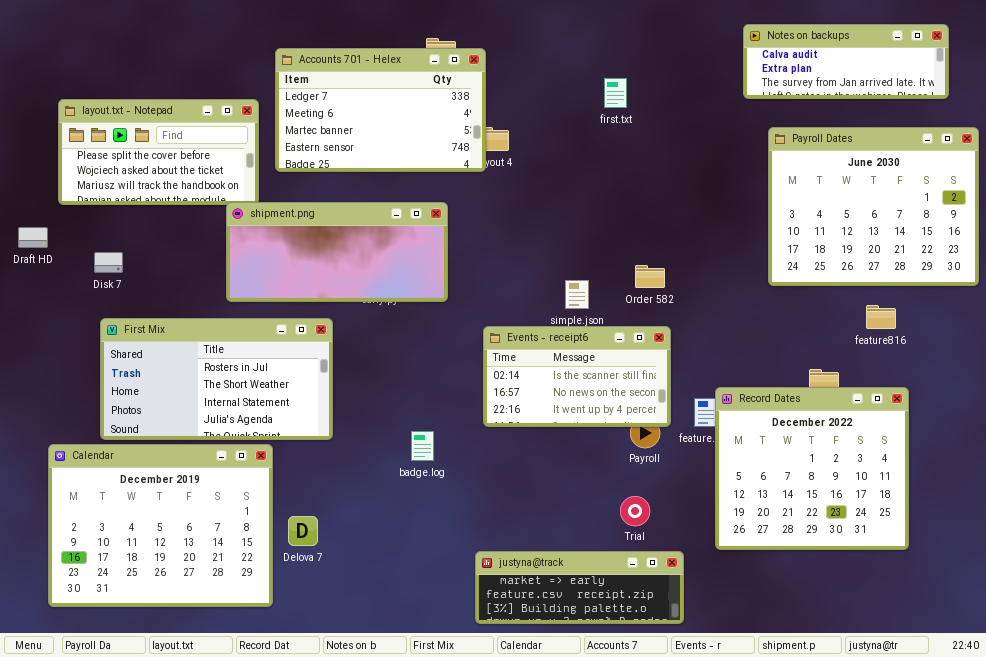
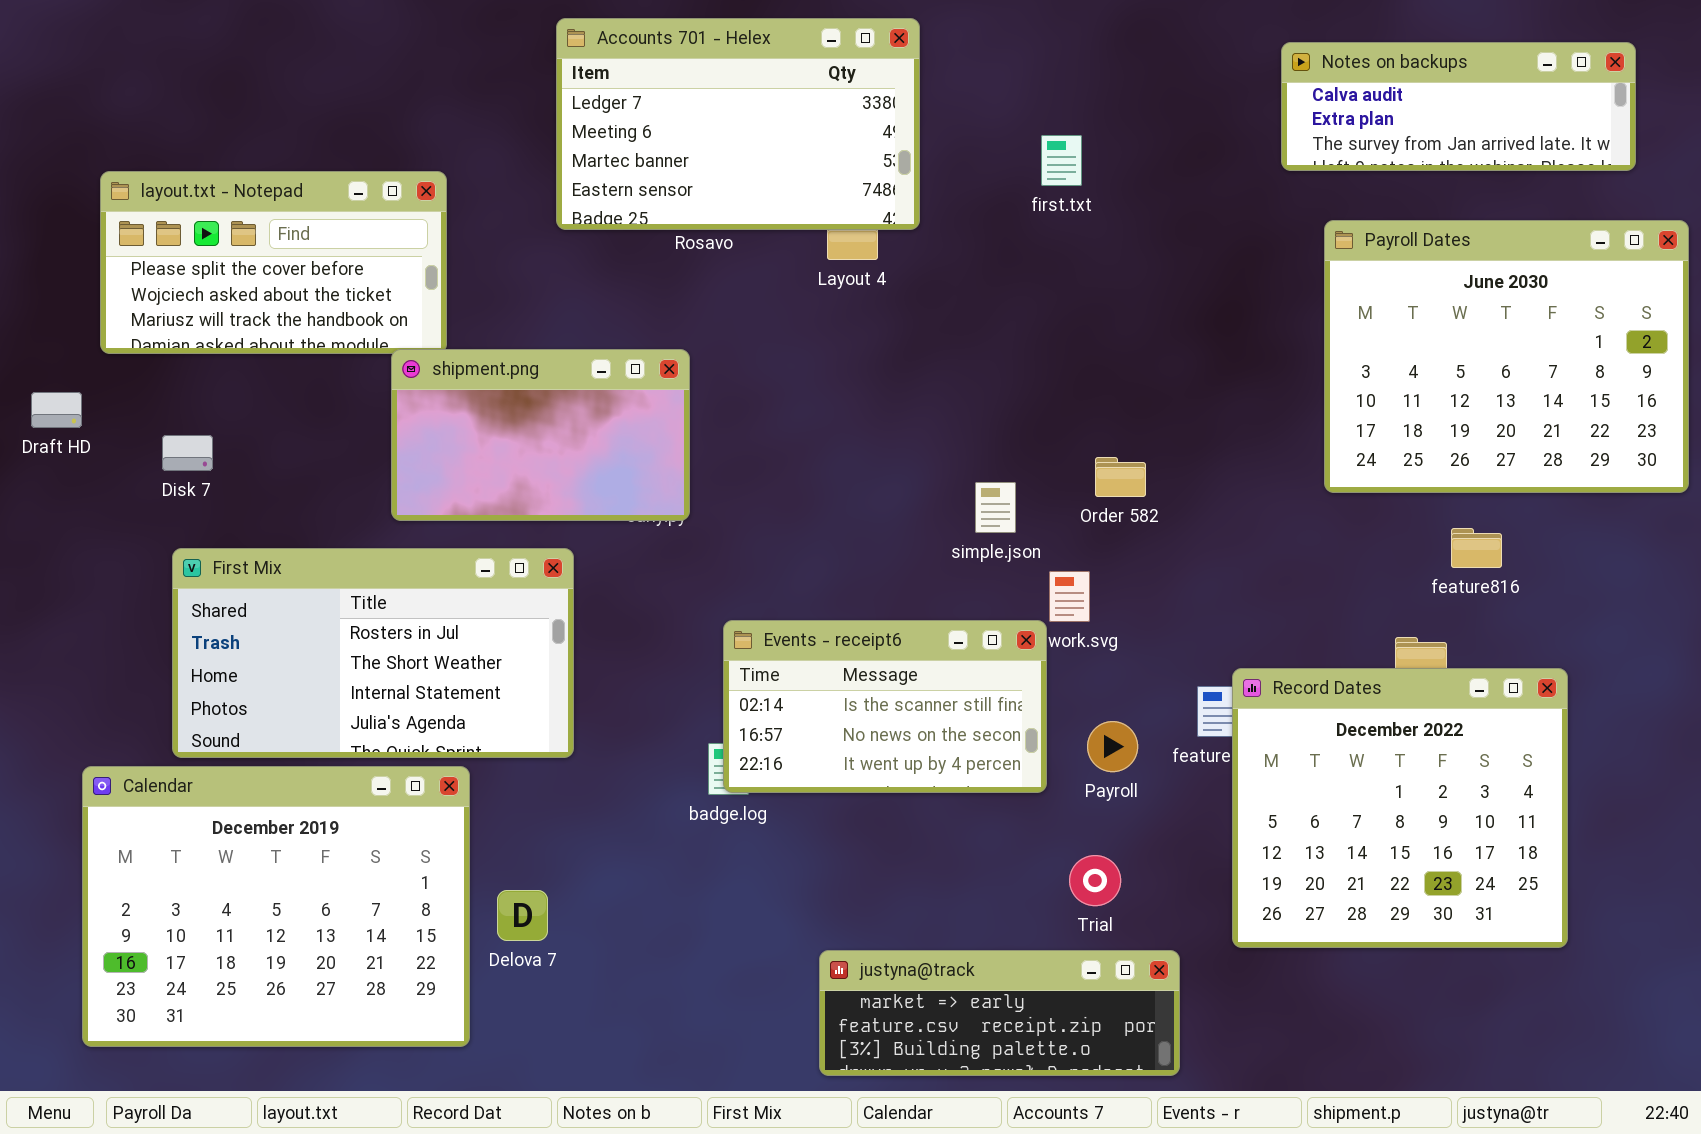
Accounts 701 - Helex: [275,48,486,172] -> [556,18,920,230], moved
shipment.png: [226,202,448,302] -> [391,349,690,521], resized
feature816: [866,305,896,329] -> [1451,528,1502,568], moved
Events - receipt6: [483,326,671,427] -> [723,620,1047,793], moved

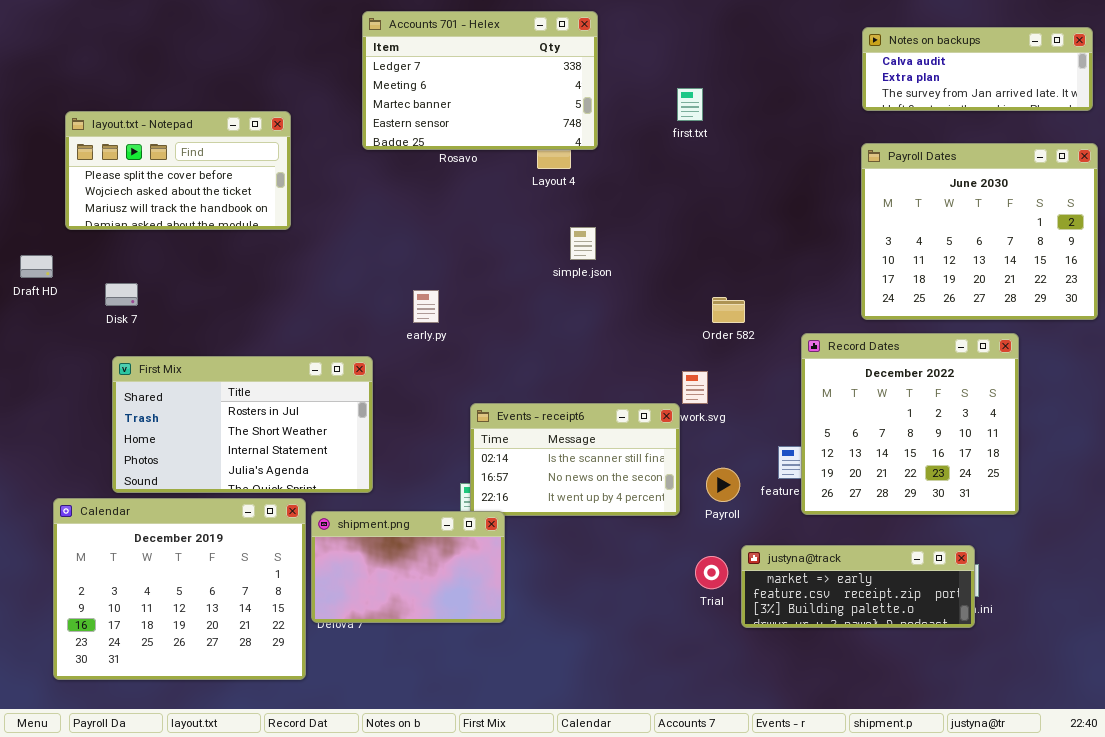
Notes on backups: [1281,42,1636,171] -> [862,27,1093,111], moved
shipment.png: [391,349,690,521] -> [311,511,505,623], moved
simple.json: [975,482,1016,533] -> [570,227,596,260], moved
Record Dates: [1232,668,1568,948] -> [801,333,1019,515], moved
justyna@track: [819,950,1180,1076] -> [741,545,975,628], moved

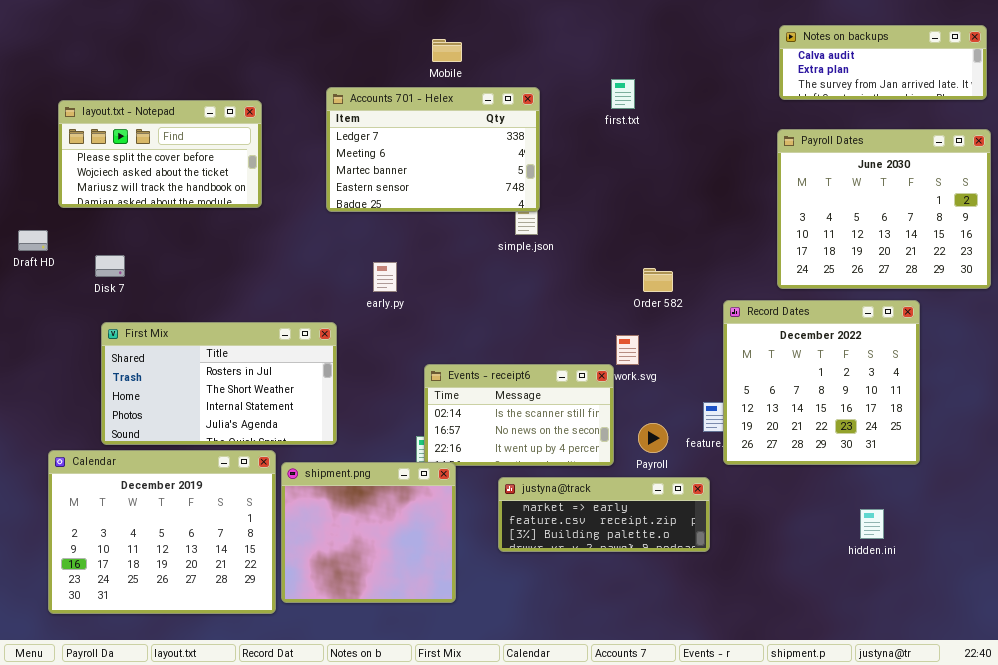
Accounts 701 - Helex: [362,11,598,150] -> [326,87,540,212], moved
shipment.png: [311,511,505,623] -> [281,462,456,603], resized
justyna@track: [741,545,975,628] -> [498,477,710,552], moved

